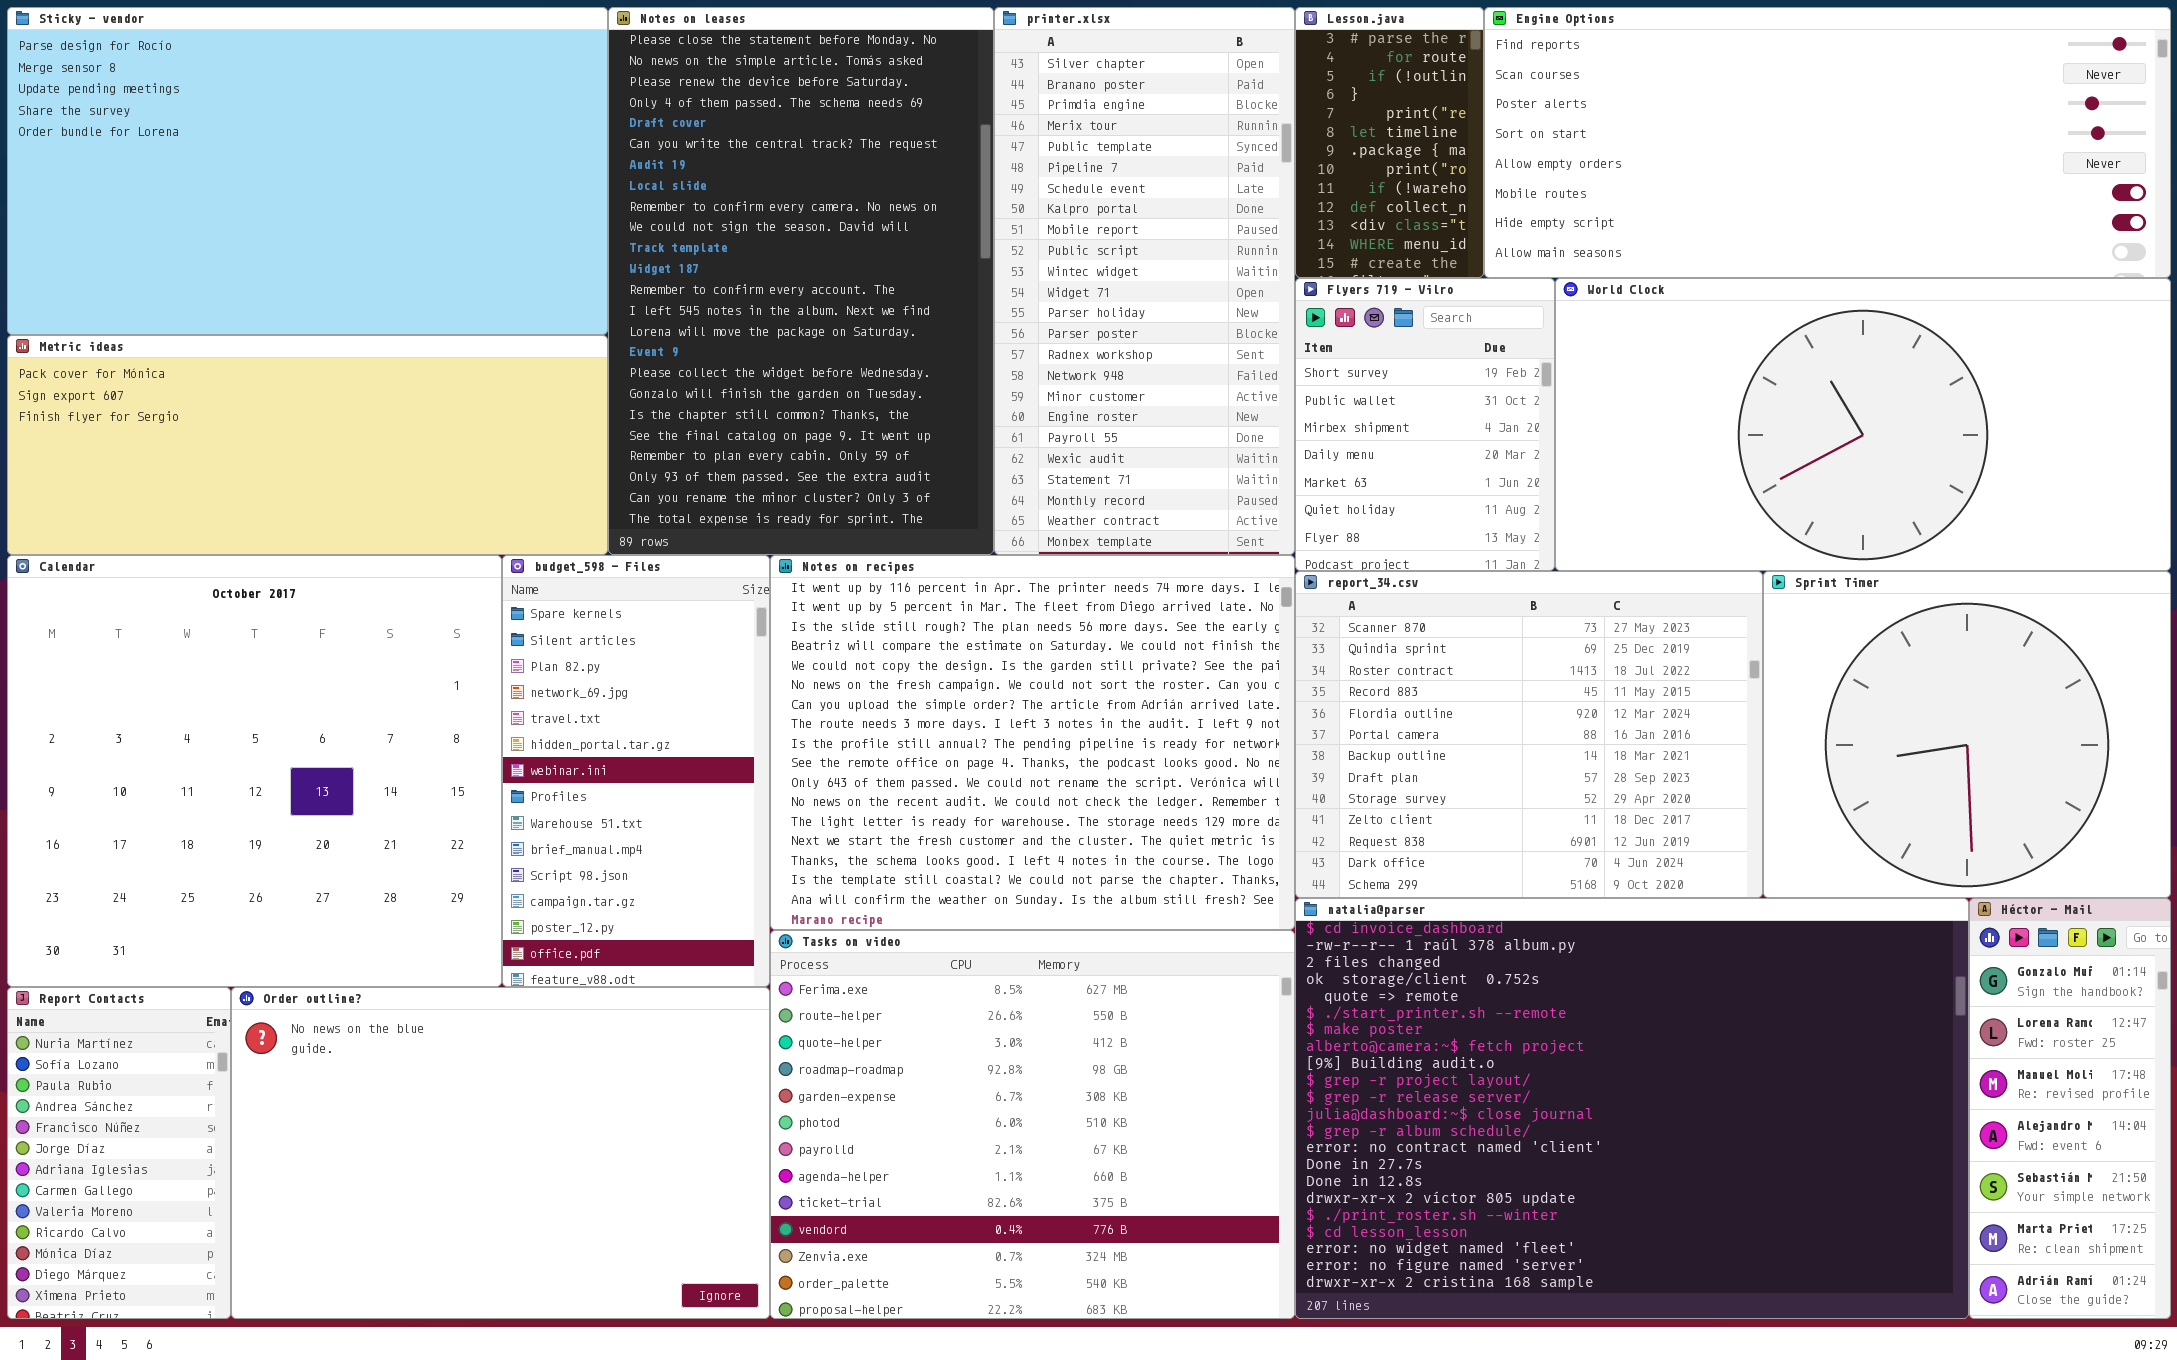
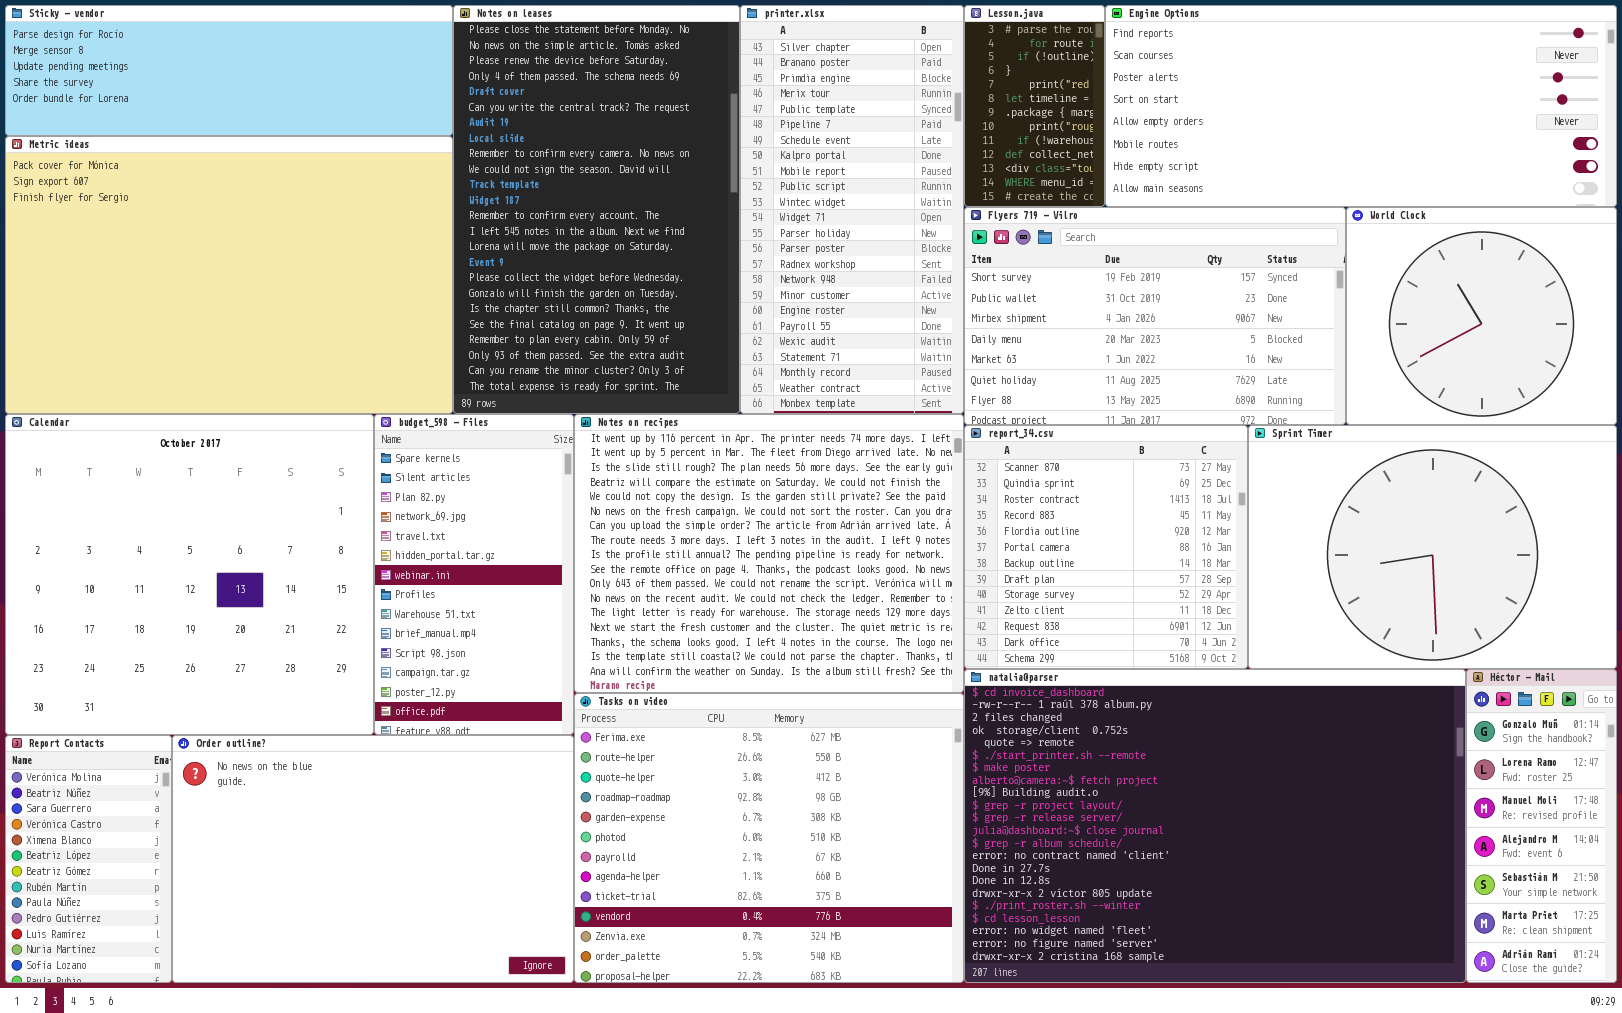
Sticky - vendor: [7,7,608,335] -> [5,5,453,136], resized
Flyers 719 - Vilro: [1295,278,1555,571] -> [964,207,1346,425], resized
World Clock: [1555,278,2171,571] -> [1346,207,1617,425], resized
Metric ideas: [7,335,608,555] -> [5,136,453,414], resized
report_34.csv: [1295,571,1763,898] -> [964,425,1248,669], resized
Sprint Timer: [1763,571,2171,898] -> [1248,425,1617,669], resized
Report Contacts: [7,987,231,1319] -> [5,735,172,983], scrolled up 11 rows

